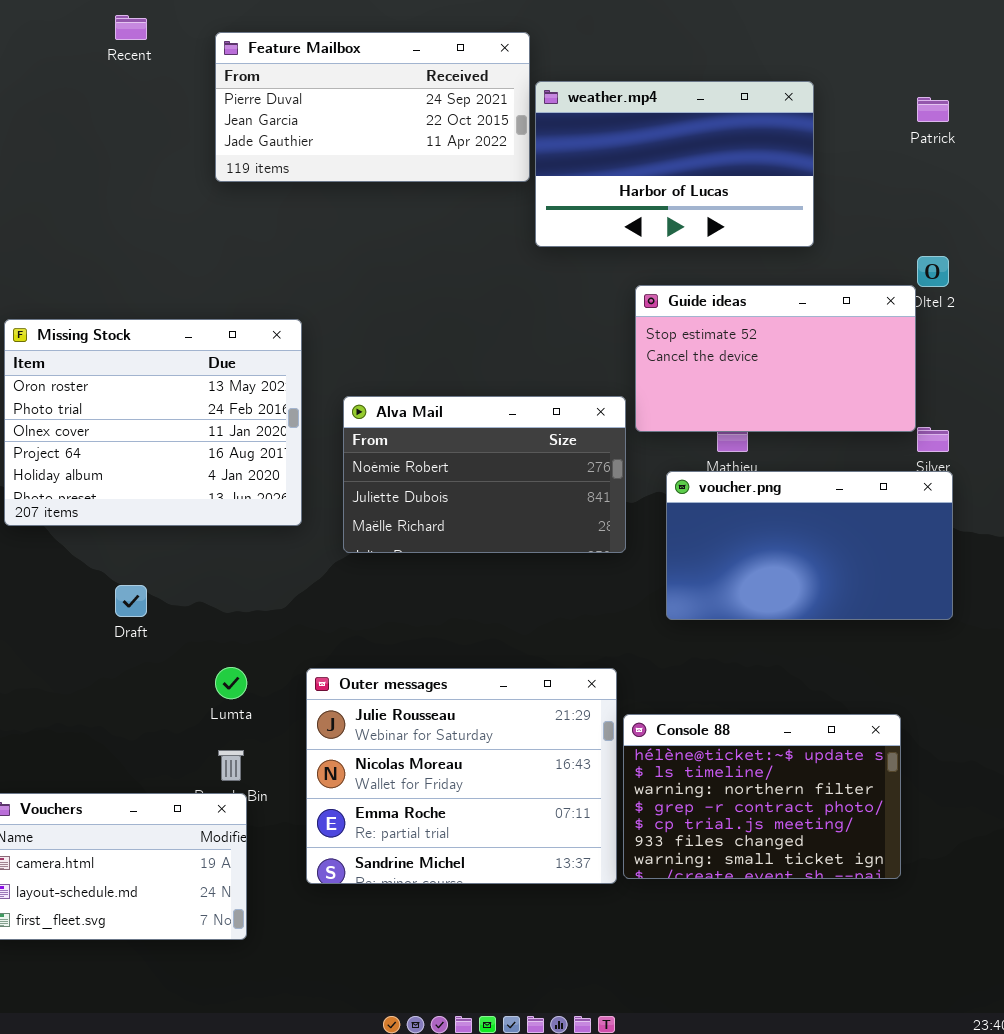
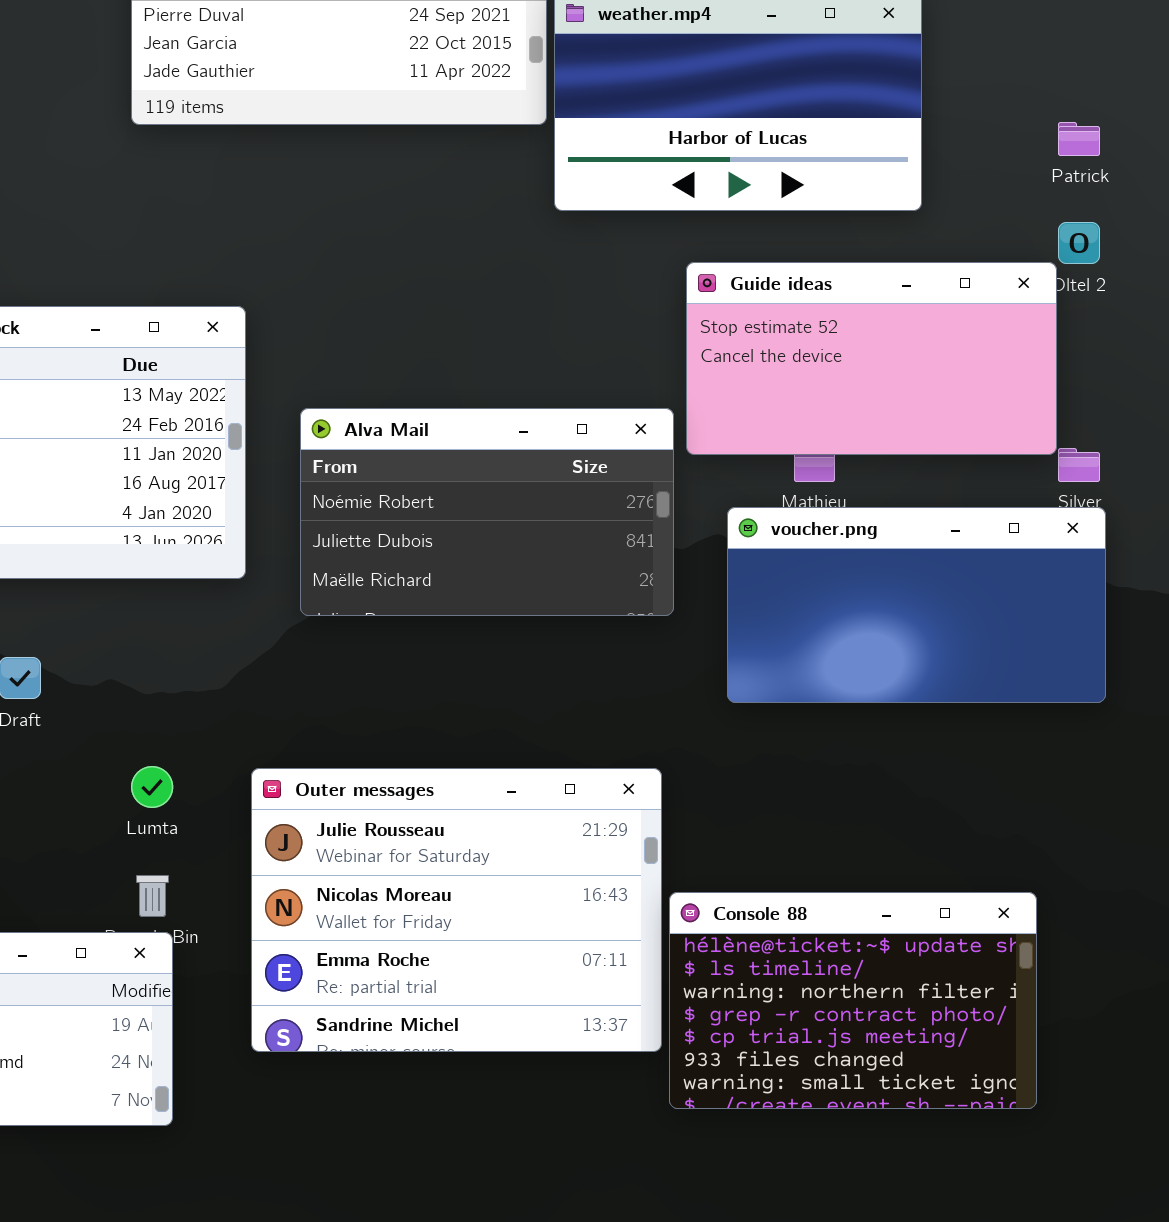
Patrick: [917,97,949,122] -> [1058,122,1100,156], moved
Console 88: [623,714,901,879] -> [669,892,1037,1109], moved

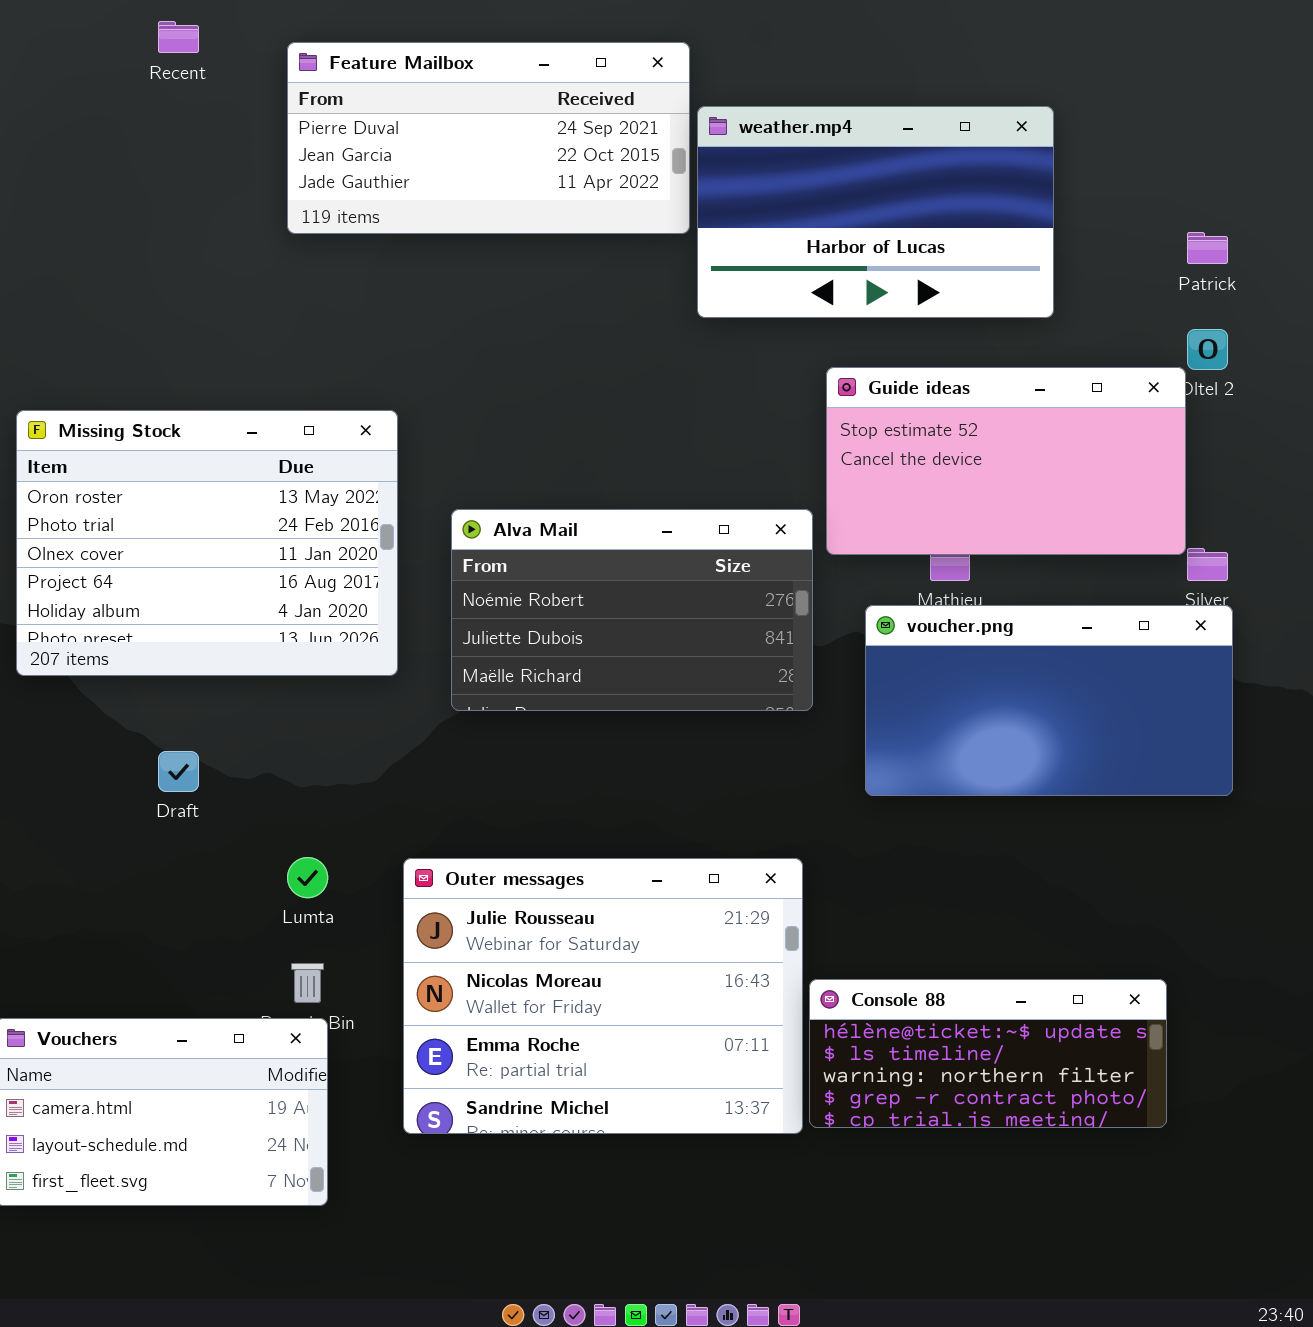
Console 88: [669,892,1037,1109] -> [809,979,1167,1128], resized

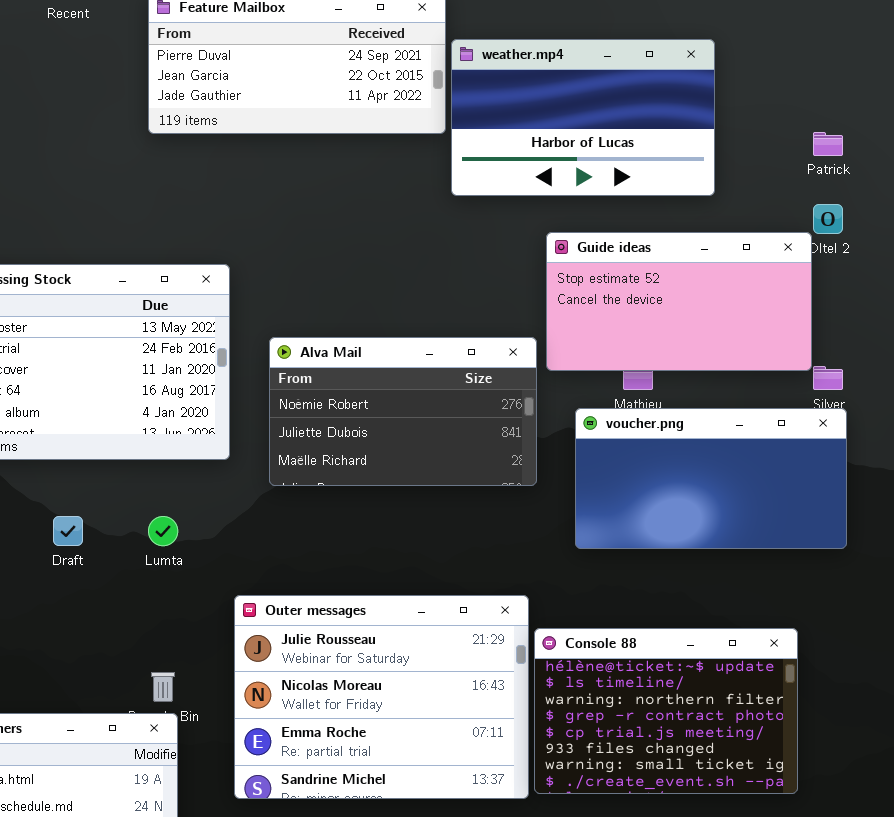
Lumta: [287,857,328,898] -> [148,516,178,546], moved
Console 88: [809,979,1167,1128] -> [534,628,798,794], resized

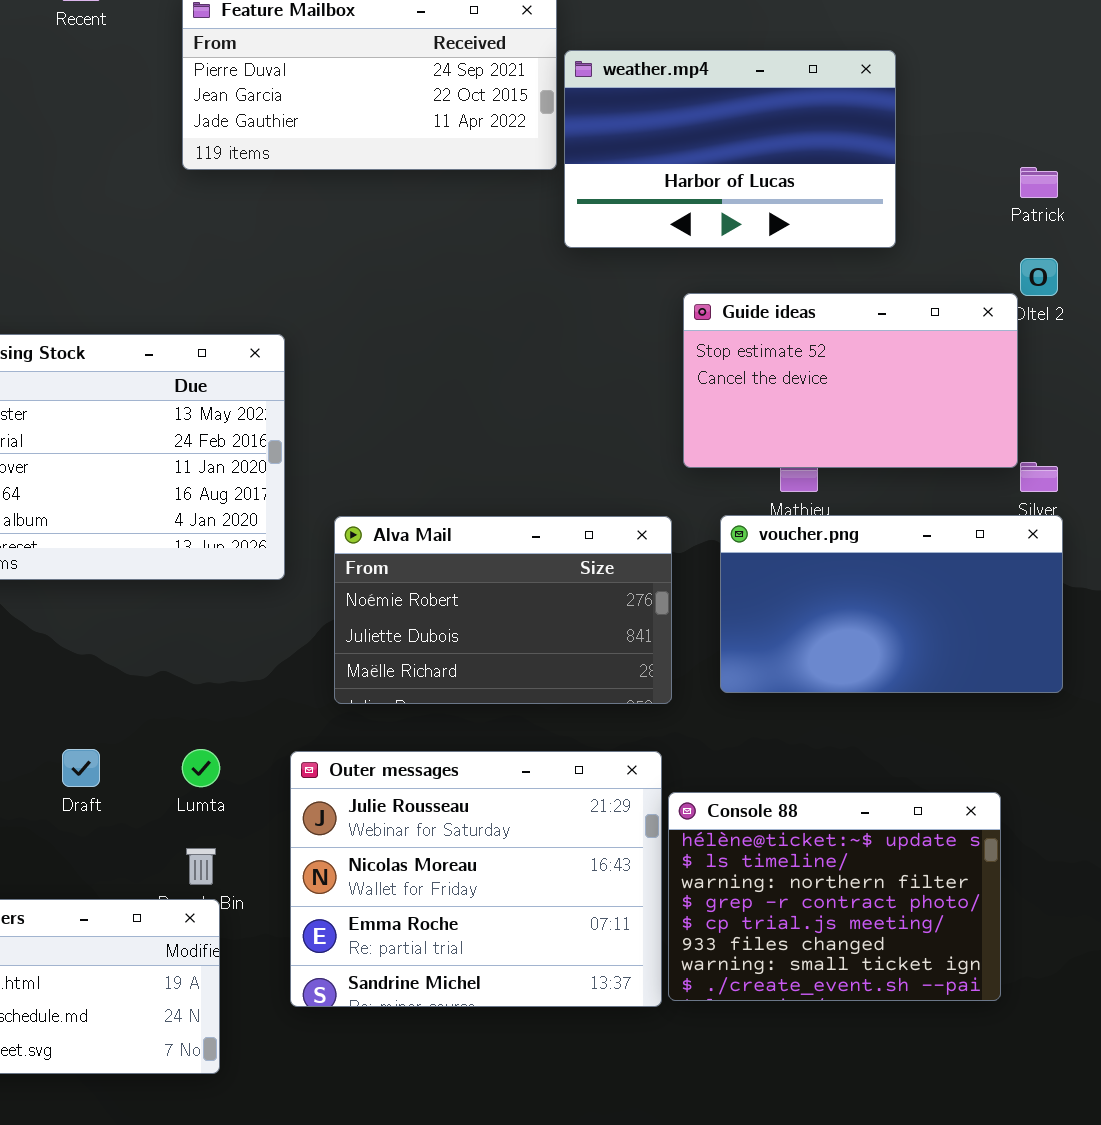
Alva Mail: [269,337,537,486] -> [334,516,672,704], moved
Draft: [53,516,83,546] -> [62,749,100,787], moved
Lumta: [148,516,178,546] -> [182,749,220,787], moved

